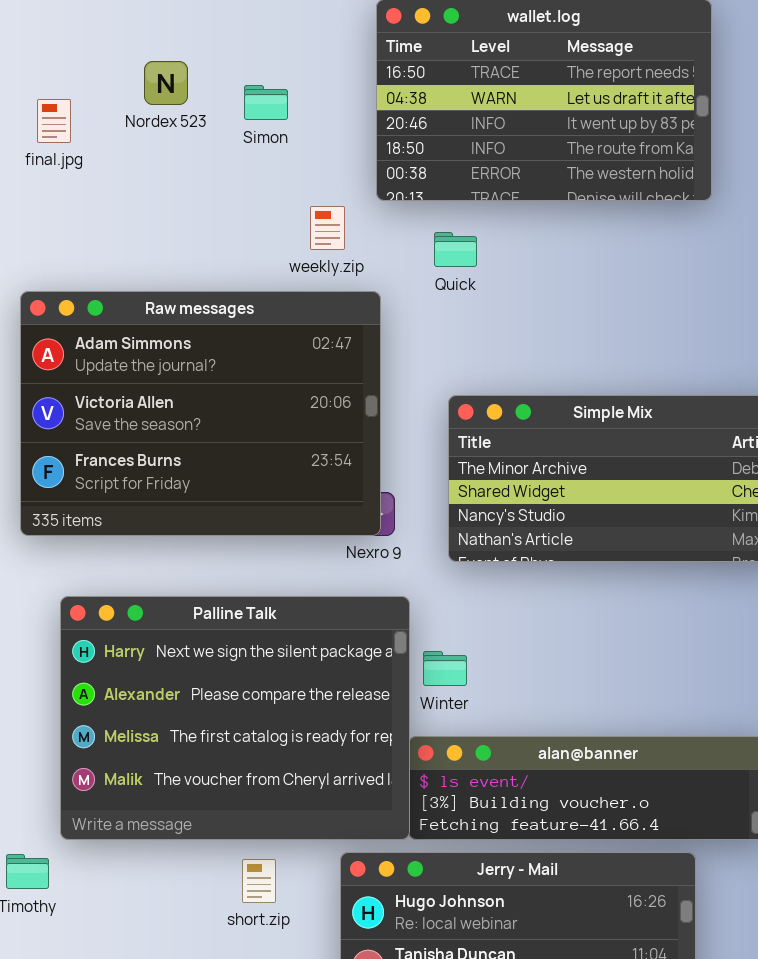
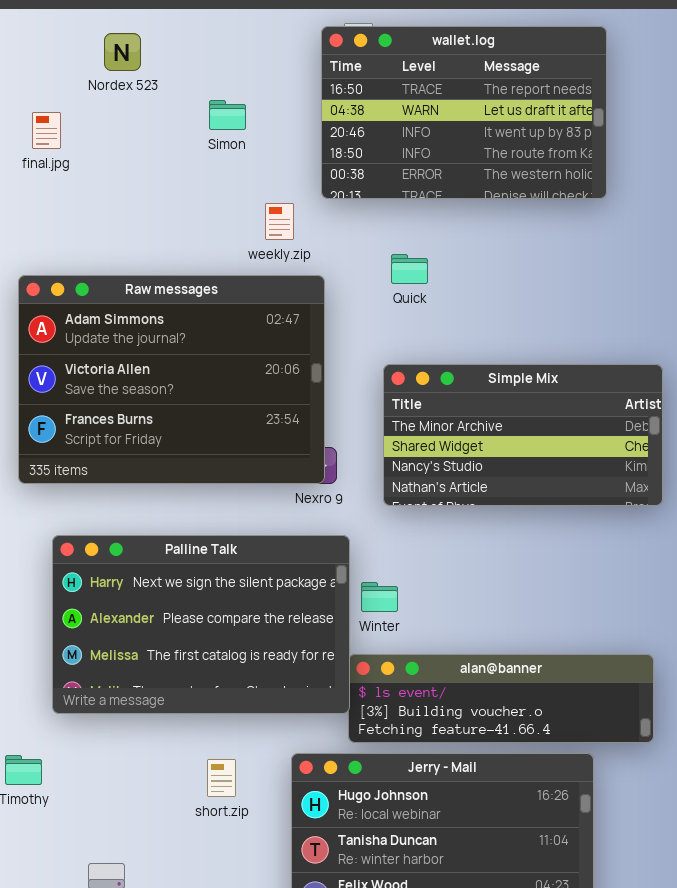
Nordex 523: [144,61,188,105] -> [104,33,141,71], moved
Quick: [434,232,477,267] -> [391,254,428,284], moved
Palline Talk: [60,596,410,840] -> [52,535,350,714], resized

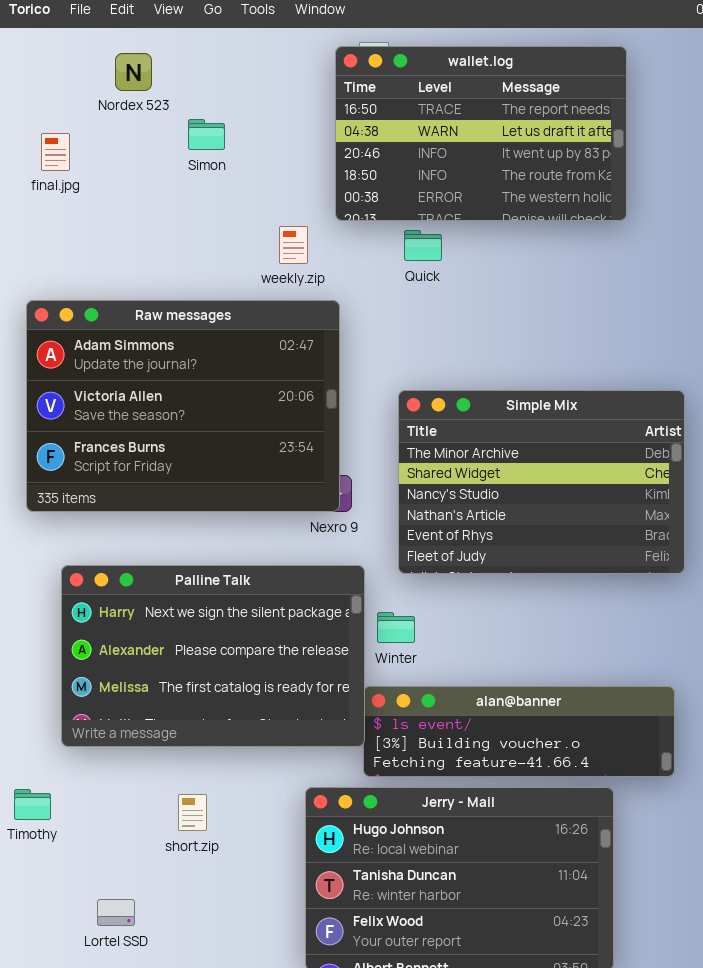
Simon: [209,100,246,130] -> [188,119,225,150], moved
Quick: [391,254,428,284] -> [404,230,442,261], moved
Simple Mix: [383,364,663,506] -> [398,390,685,574], resized
short.zip: [207,759,236,797] -> [178,794,207,831], moved

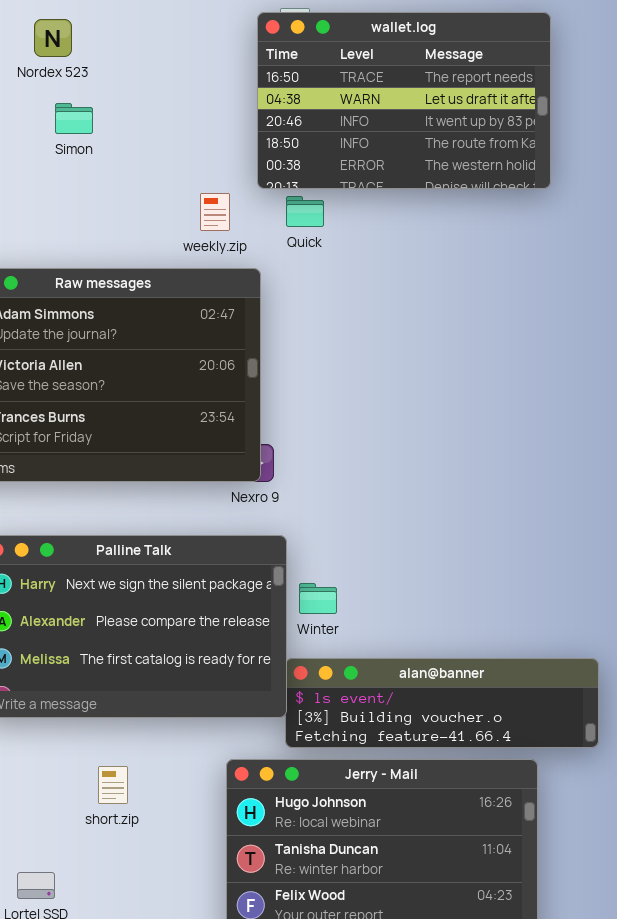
Simon: [188,119,225,150] -> [55,103,93,134], moved
Quick: [404,230,442,261] -> [286,196,324,227], moved
Simple Mix: [398,390,685,574] -> none, closed

